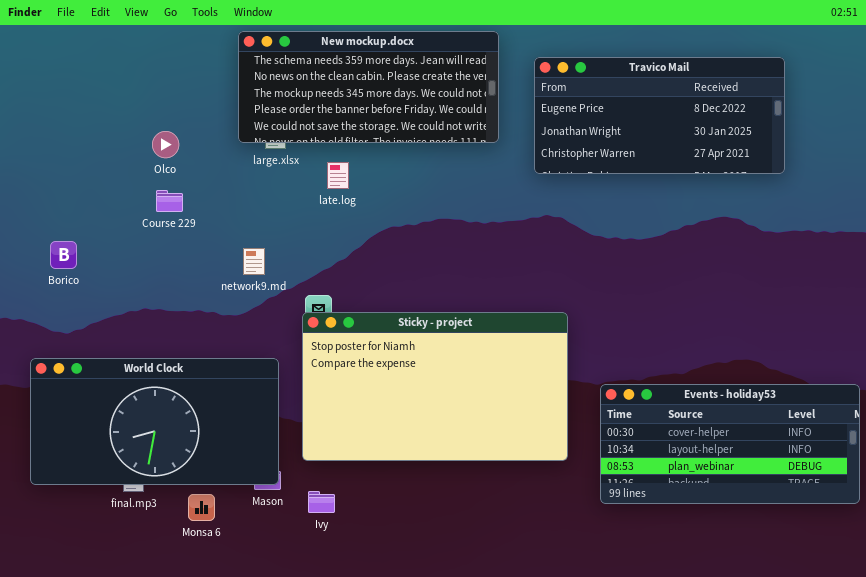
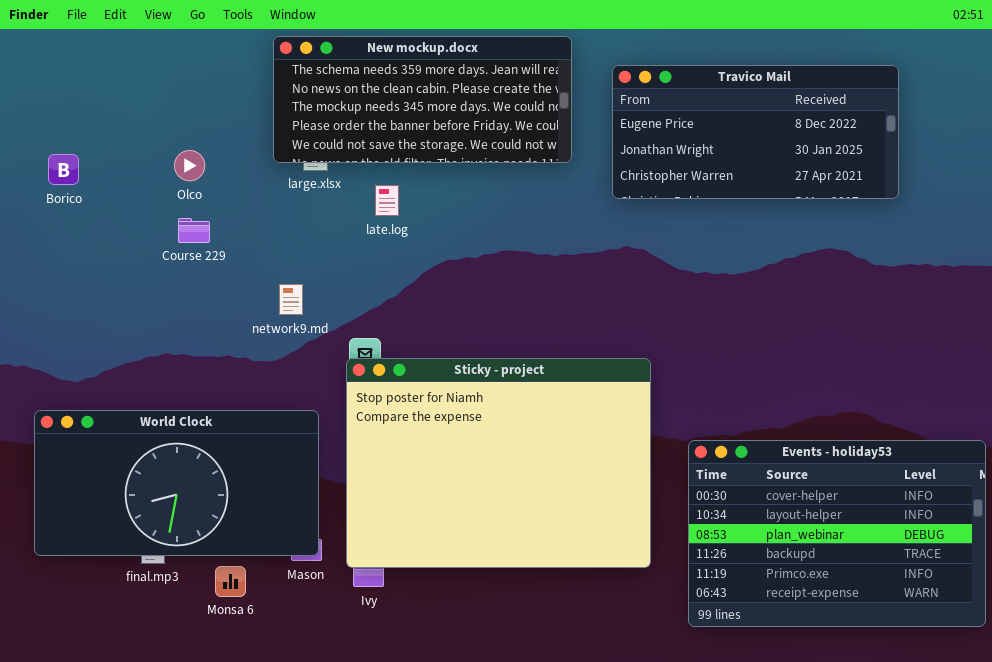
Borico: [50,241,77,269] -> [48,154,79,185], moved
Sticky - project: [302,312,568,461] -> [346,358,651,568], resized
Events - holiday53: [600,384,860,504] -> [688,440,986,627], resized

